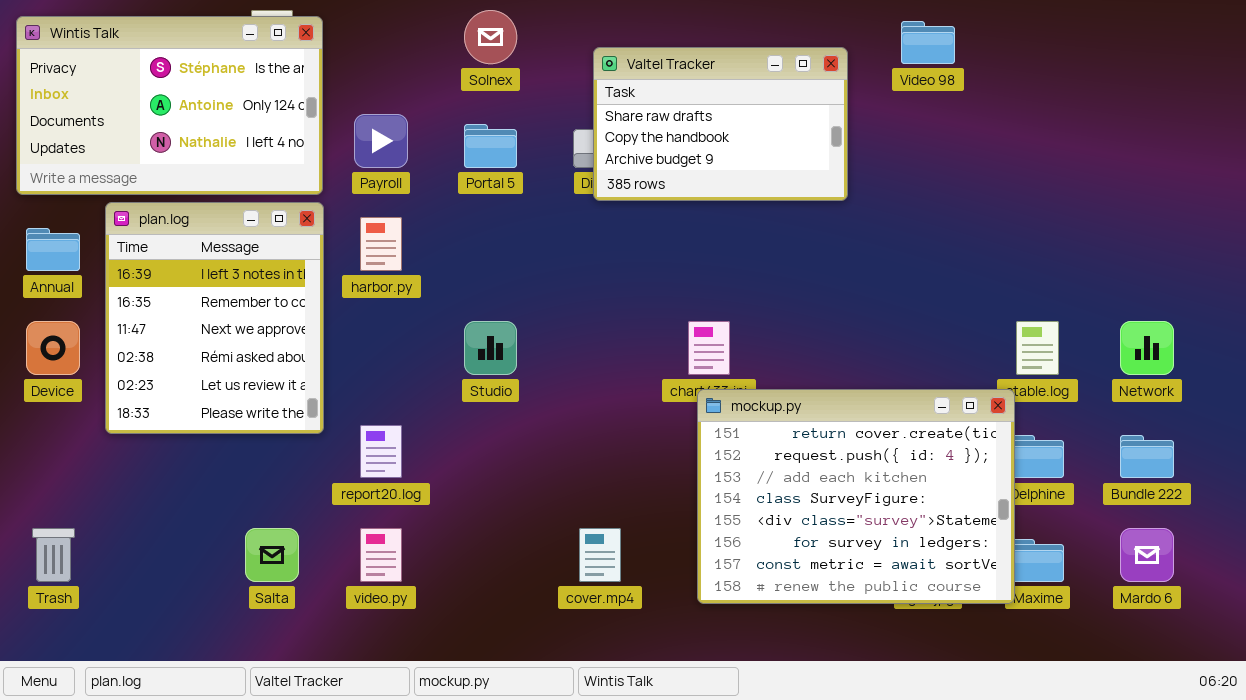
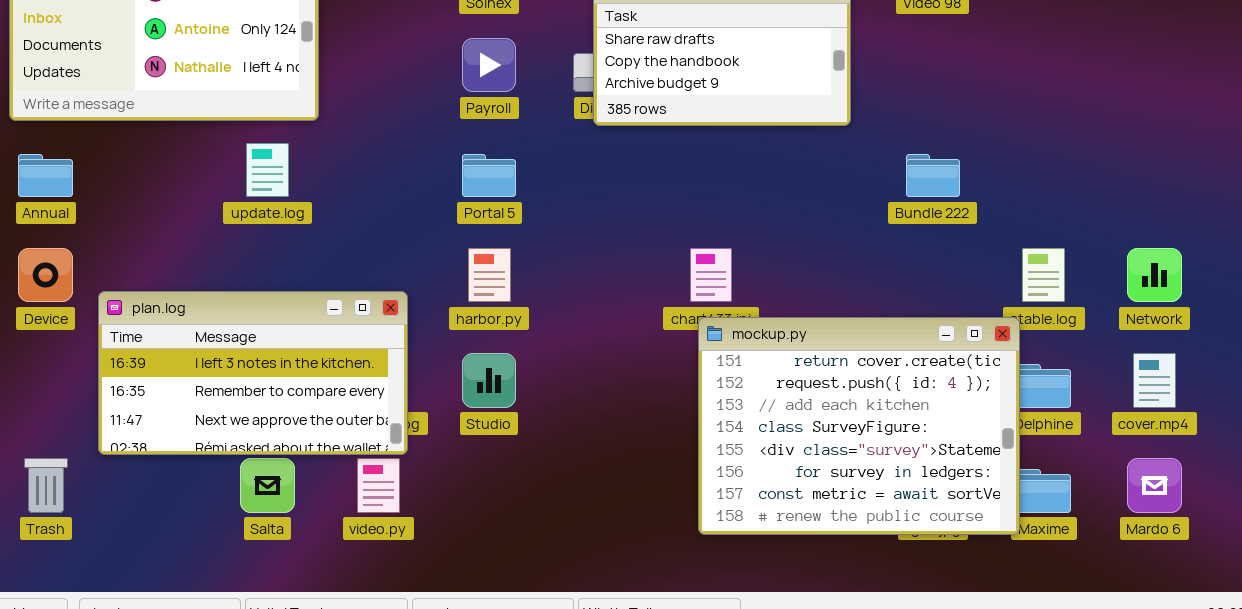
Payroll: [354,114,408,168] -> [462,38,516,92], moved
Portal 5: [464,124,517,168] -> [462,154,516,197], moved
plan.log: [105,202,324,434] -> [98,291,408,455], moved, resized
harbor.py: [360,217,402,271] -> [468,248,511,302], moved
Studio: [464,321,517,375] -> [462,353,516,408], moved
Bundle 222: [1120,435,1174,478] -> [906,154,960,197], moved
cover.mp4: [579,528,621,582] -> [1133,353,1176,408], moved

